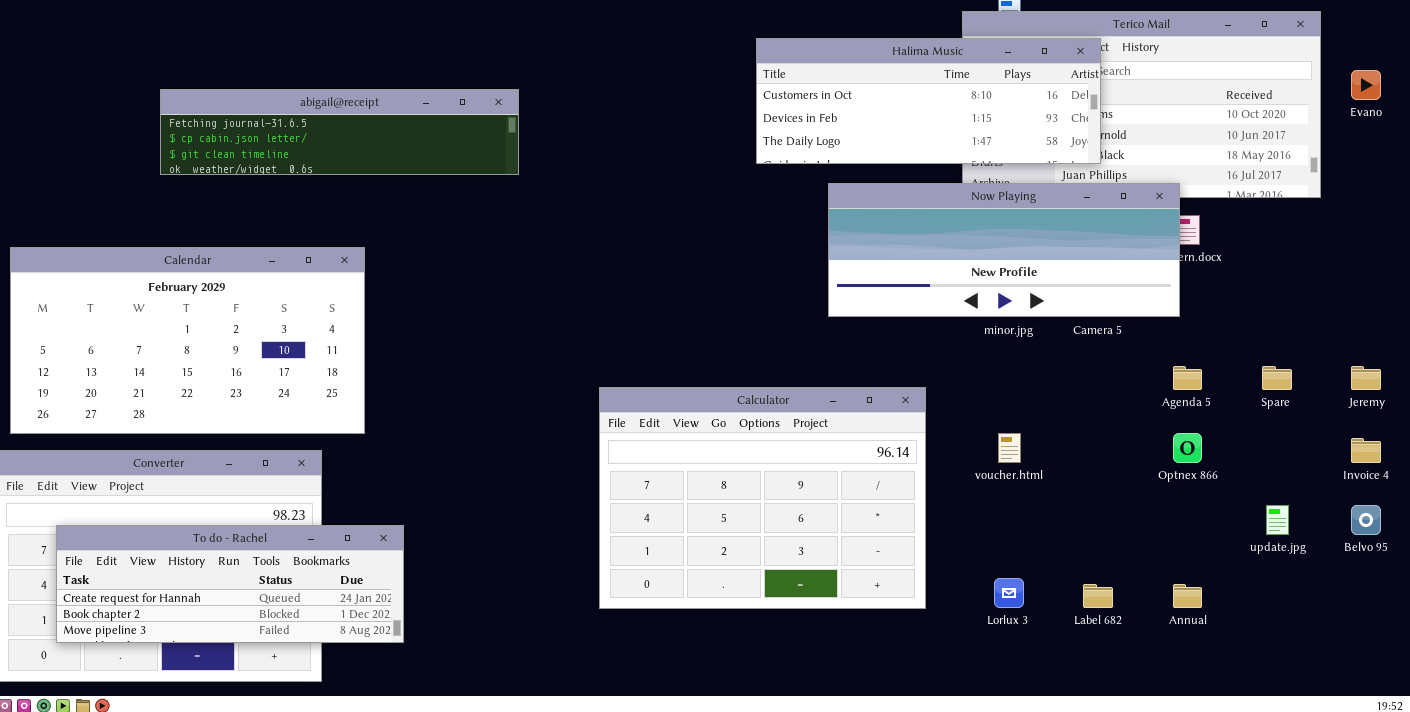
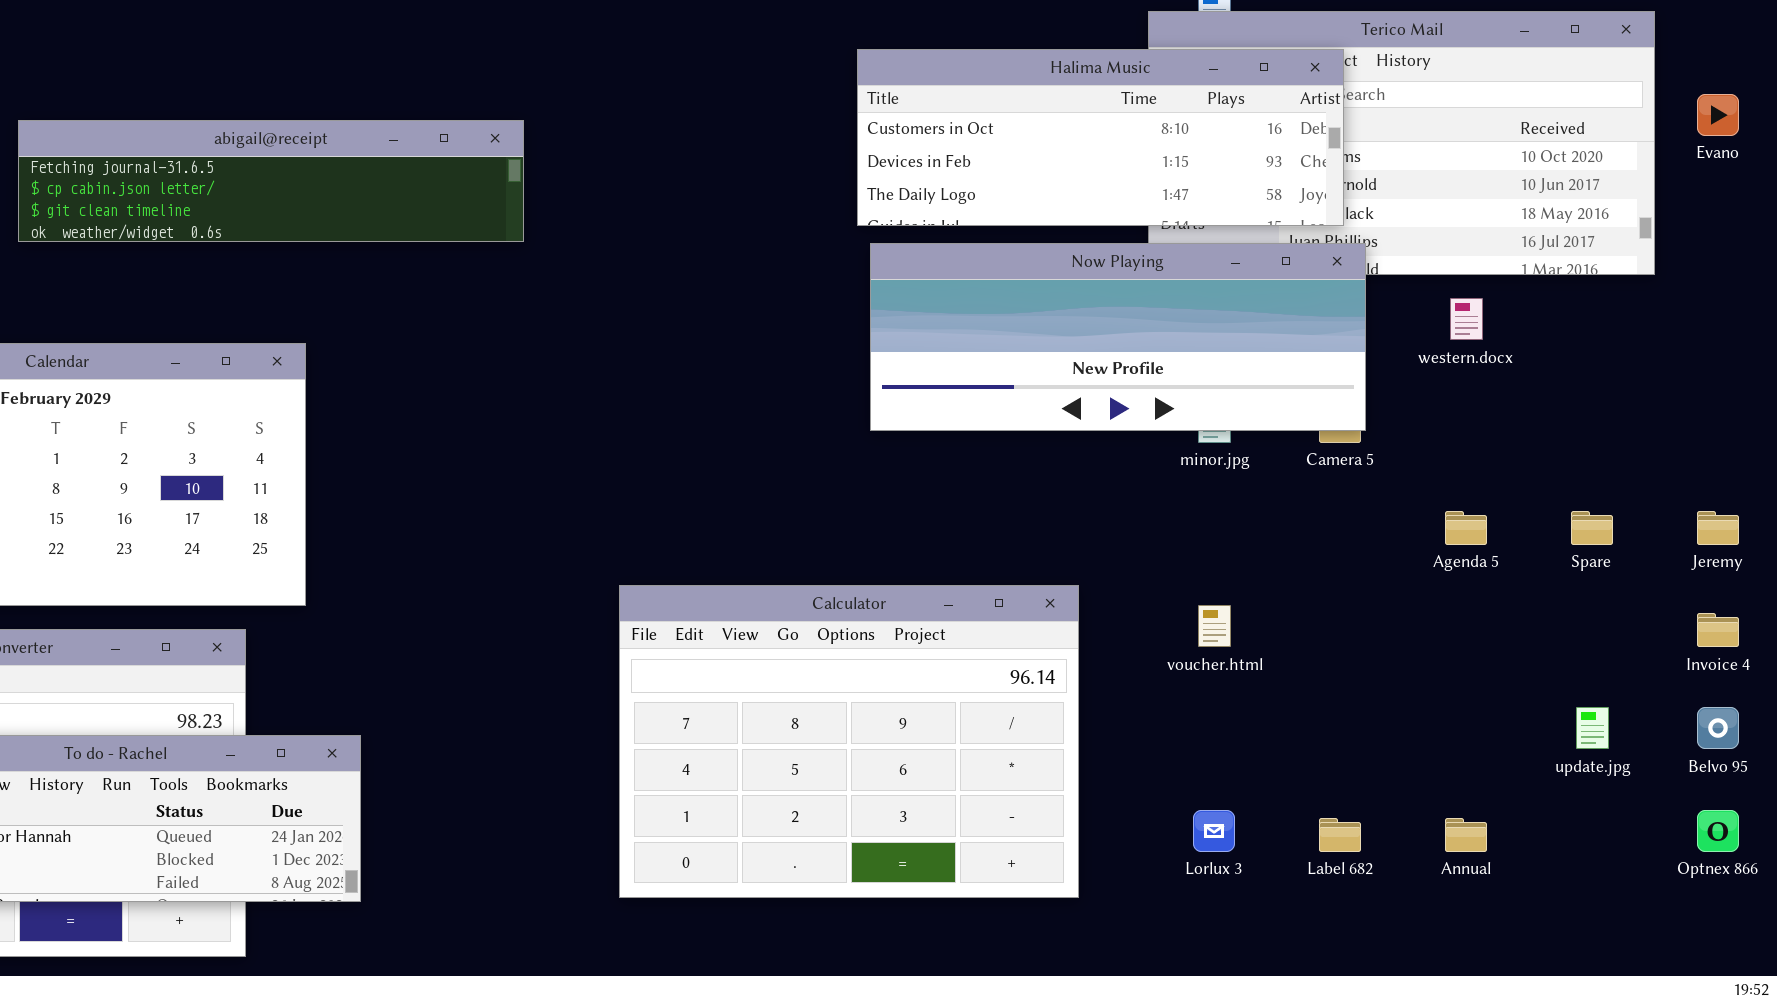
Now Playing: [828,183,1180,317] -> [870,243,1366,431], moved
Calculator: [599,387,926,609] -> [619,585,1079,898], moved
Optnex 866: [1173,433,1202,463] -> [1697,810,1739,852], moved

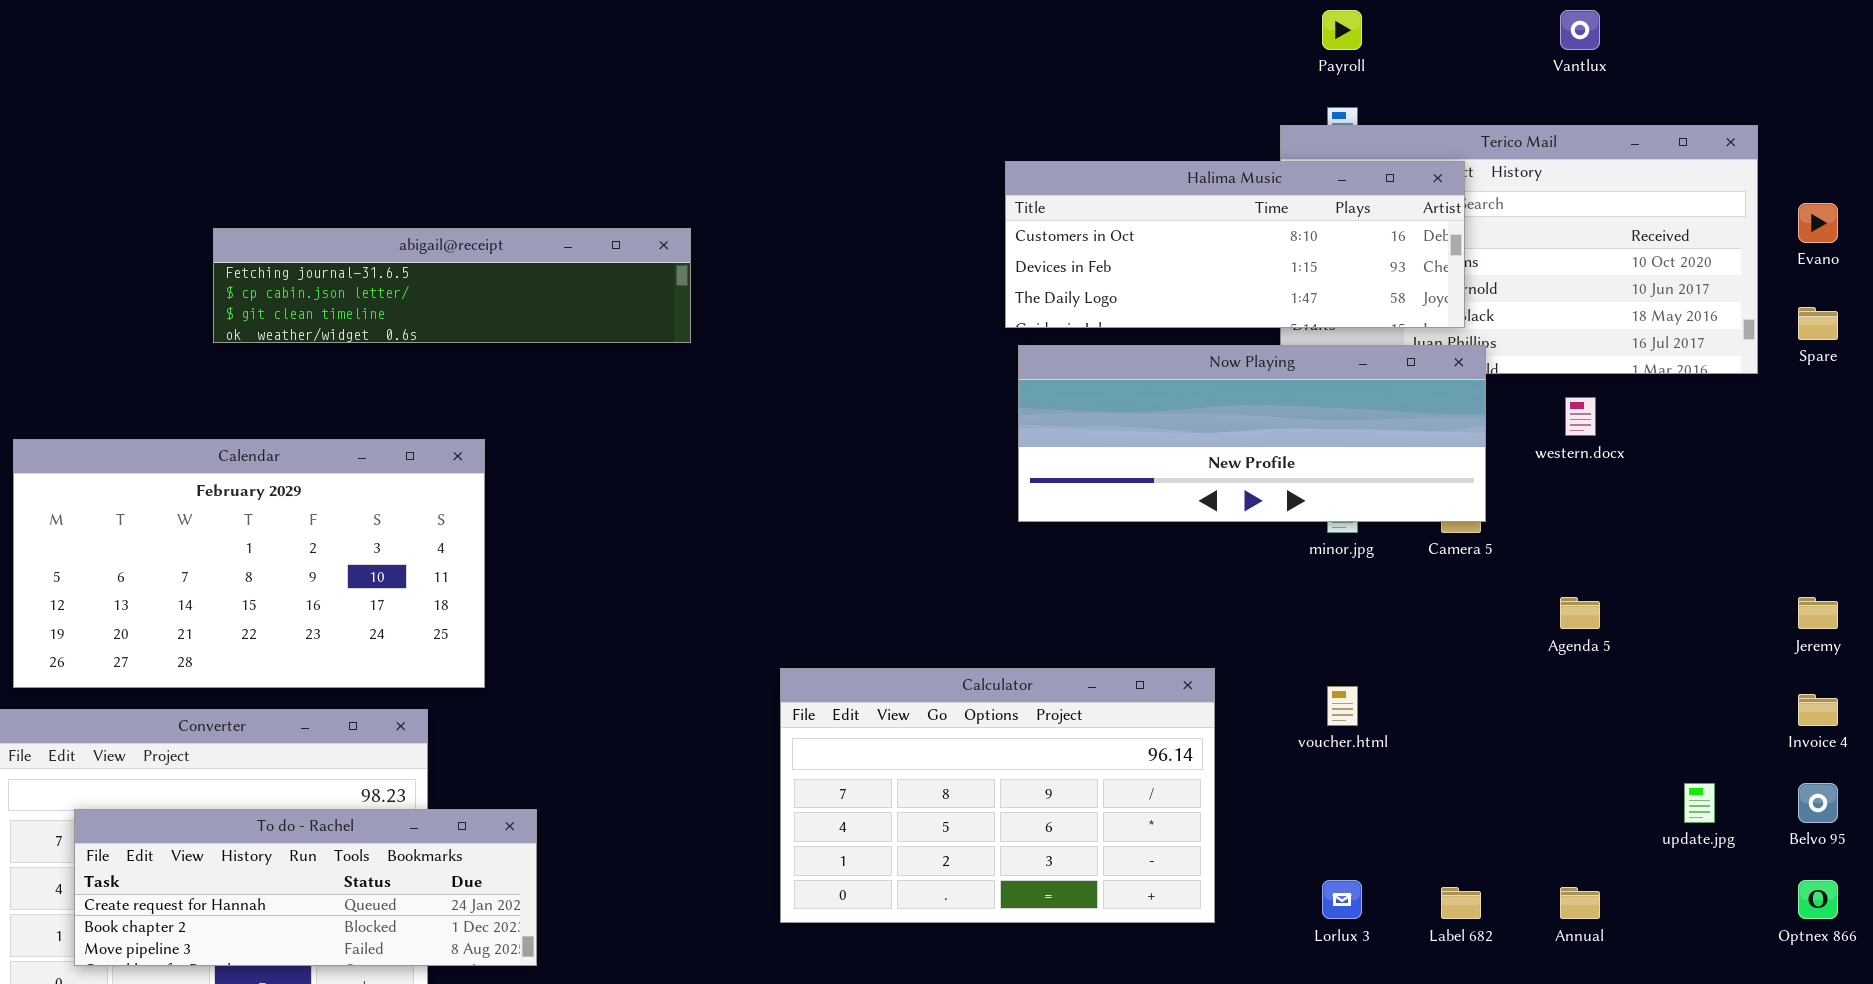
Spare: [1571,511,1613,545] -> [1798,307,1838,340], moved
Calculator: [619,585,1079,898] -> [780,668,1215,923], resized

